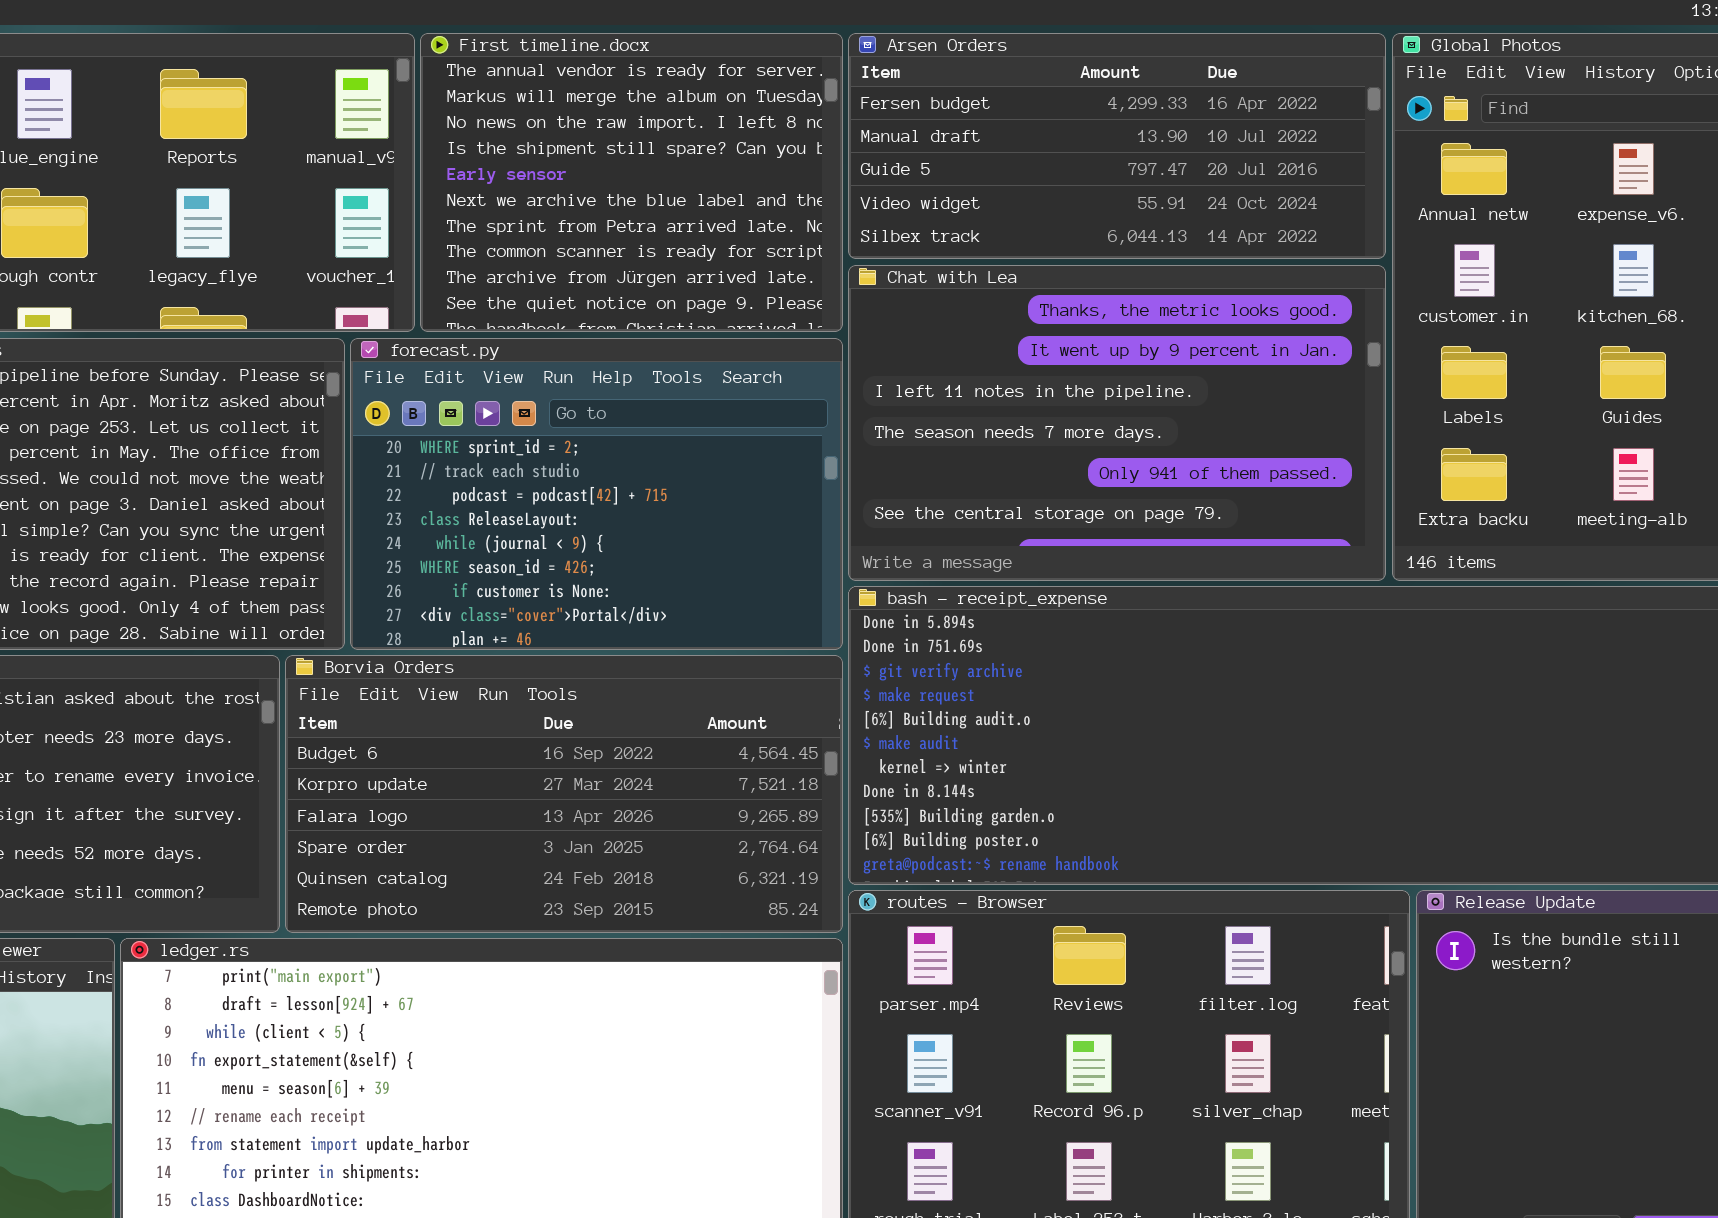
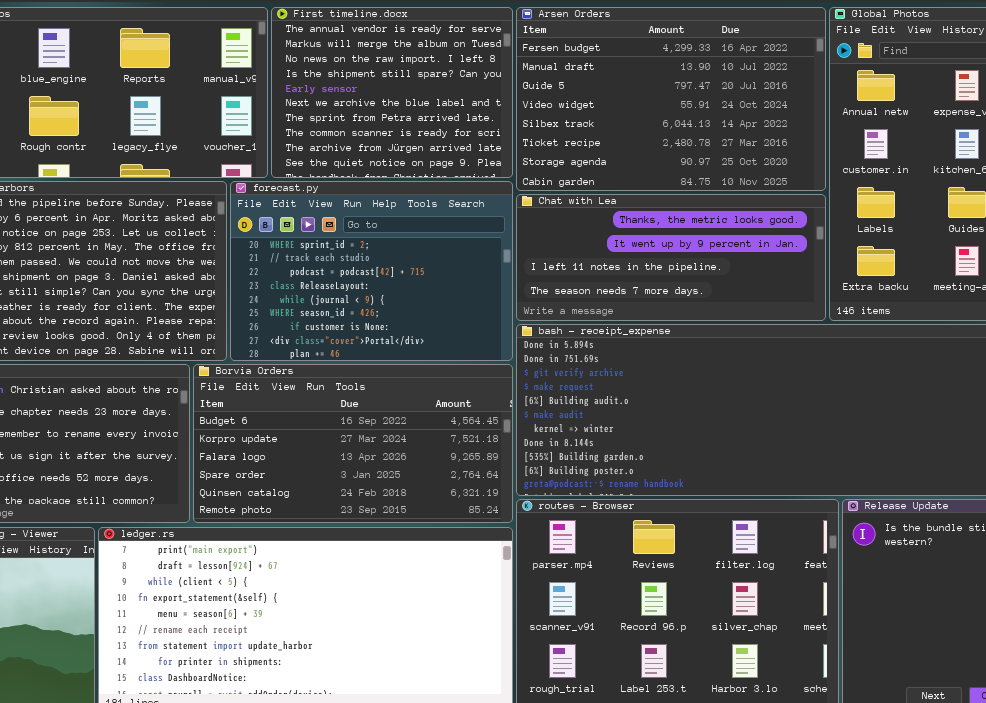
Arsen Orders: [848,33,1386,259] -> [516,7,826,191], resized
Chat with Lea: [848,265,1386,581] -> [516,194,826,321], resized

